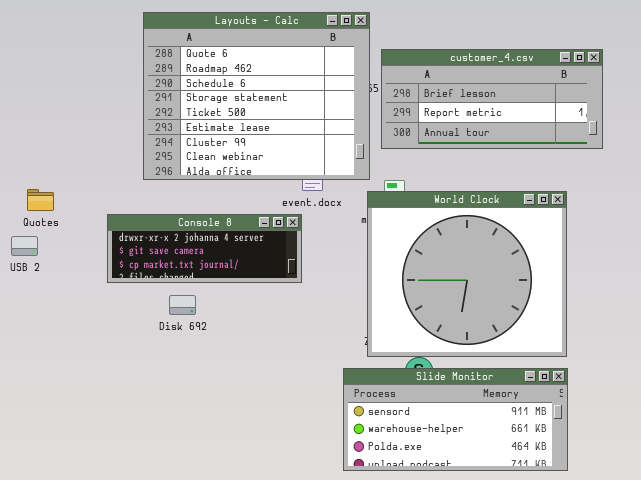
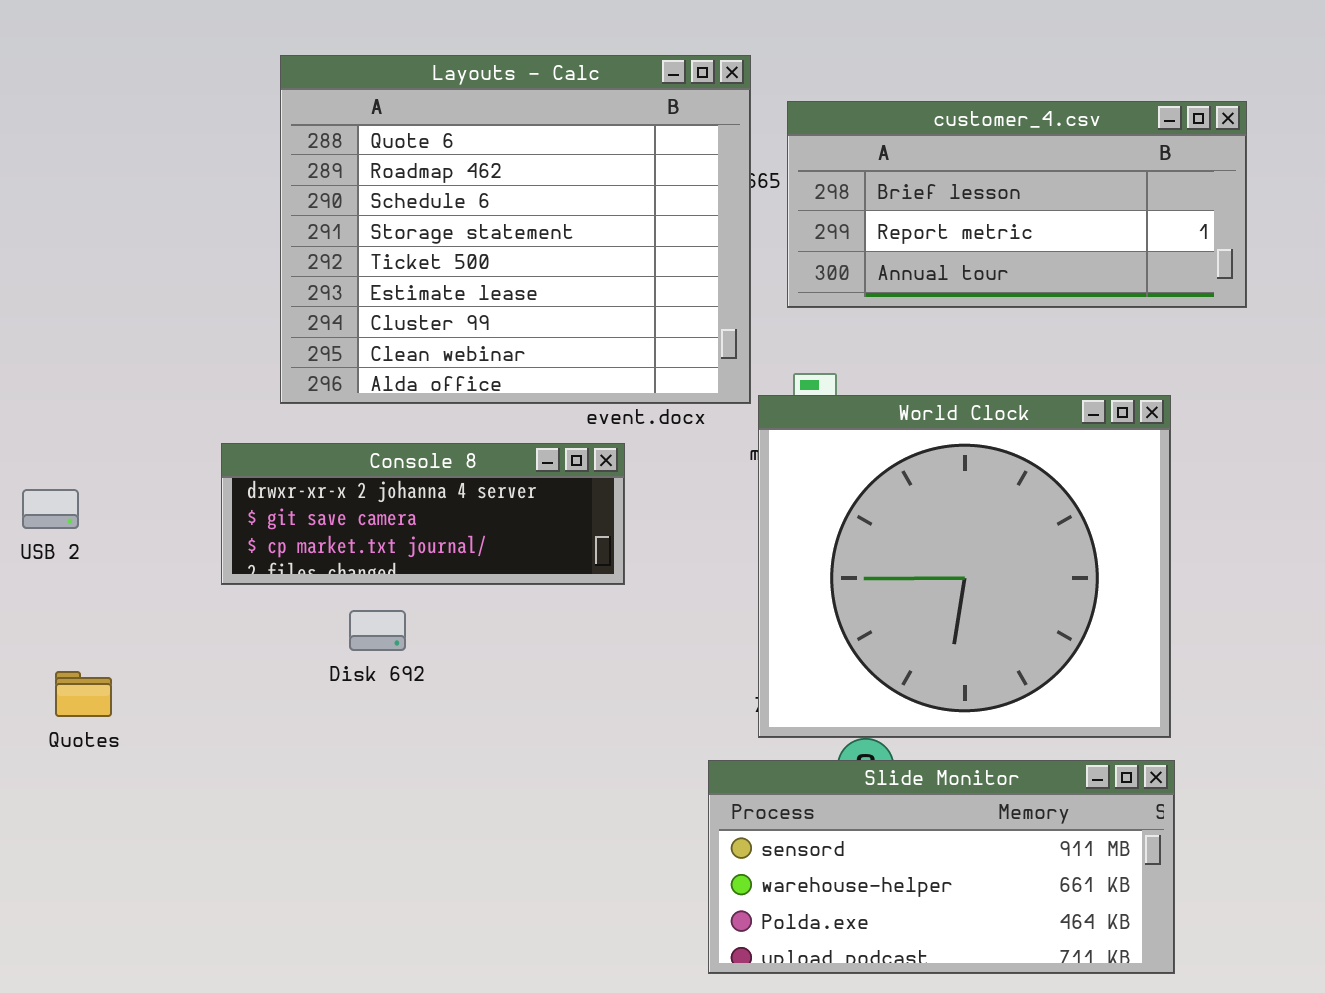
Layouts - Calc: [143,12,370,180] -> [280,55,751,404], moved
Quotes: [27,189,54,211] -> [55,671,112,717], moved

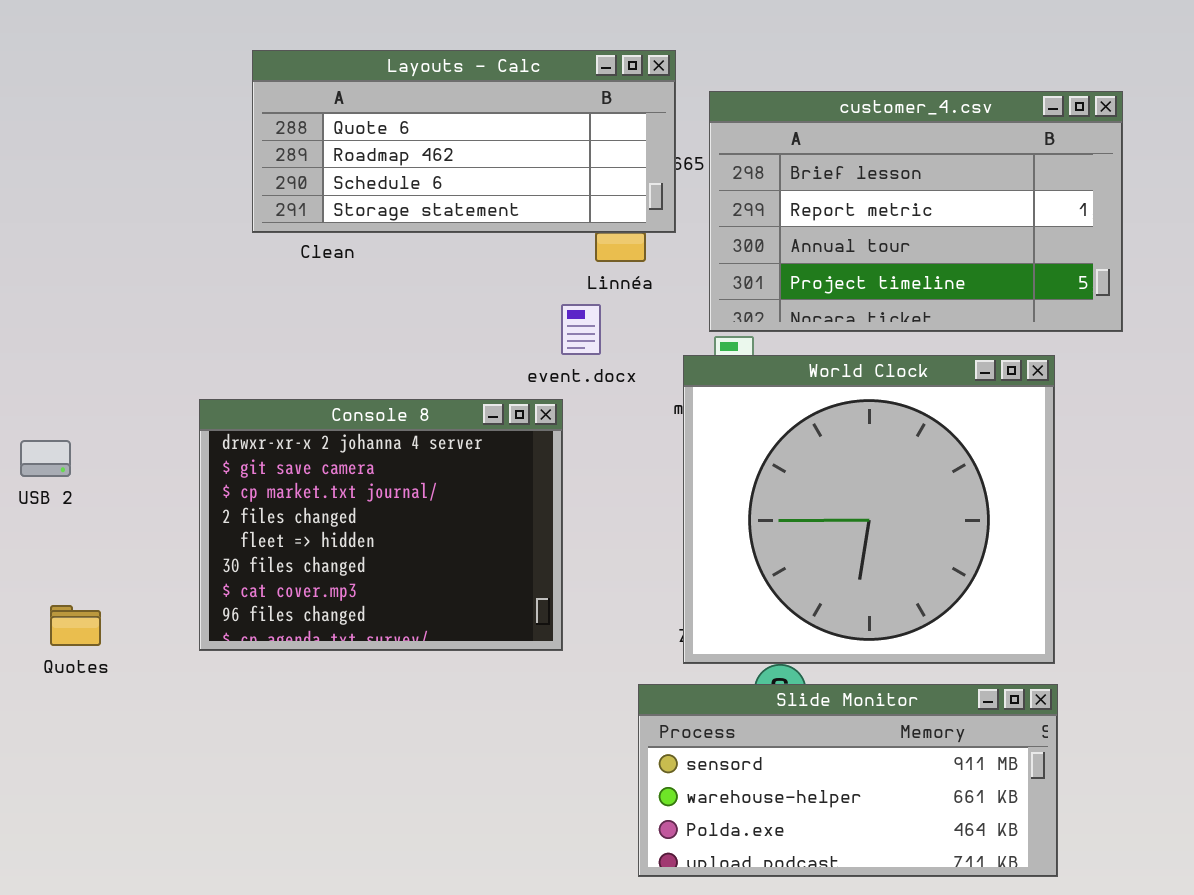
Layouts - Calc: [280,55,751,404] -> [252,50,676,233], resized
customer_4.csv: [787,101,1247,308] -> [709,91,1123,332], resized
Console 8: [221,443,625,585] -> [199,399,563,651], resized

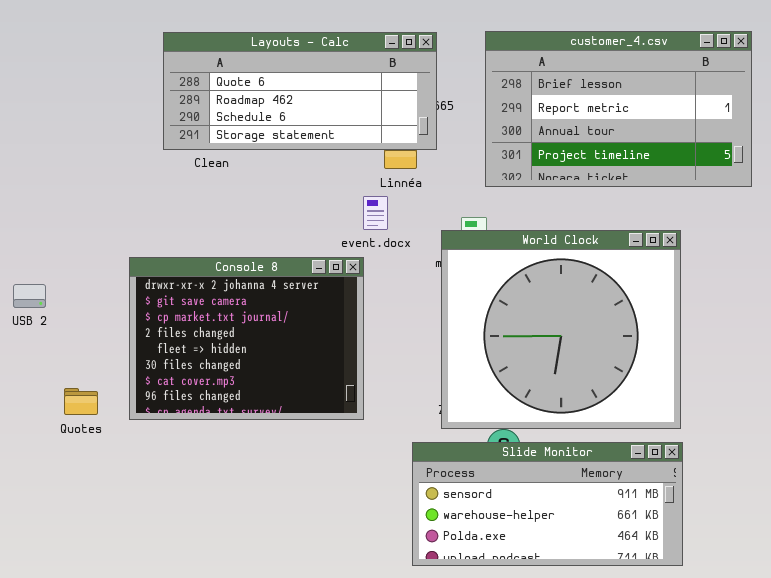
customer_4.csv: [709,91,1123,332] -> [485,31,752,187], moved
Quotes: [50,605,101,646] -> [64,388,98,415], moved

